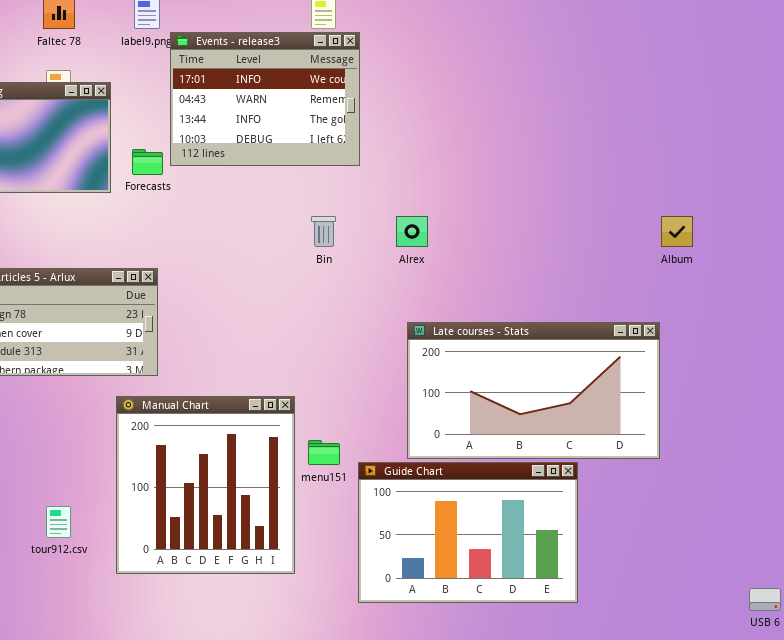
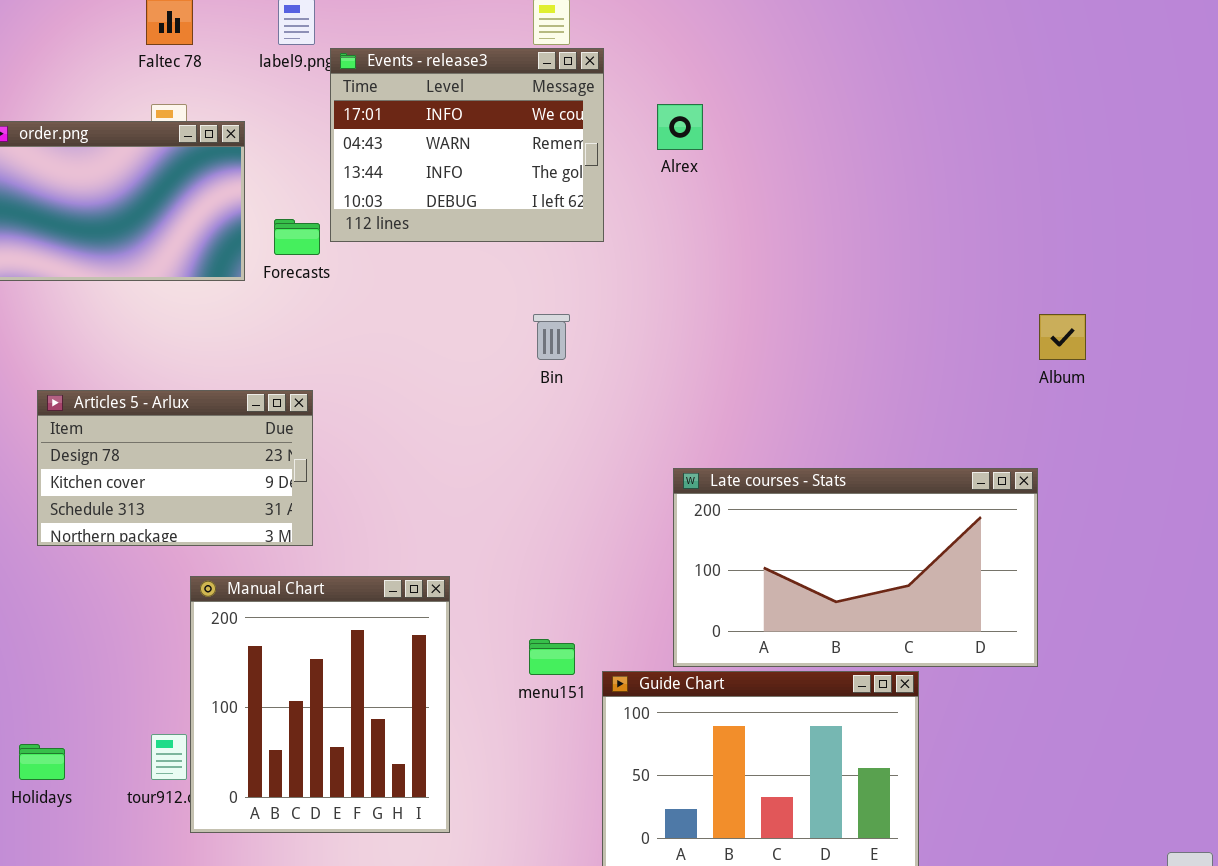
Alrex: [396,216,428,247] -> [657,104,703,150], moved
Manual Chart: [116,396,295,574] -> [190,576,450,833], moved

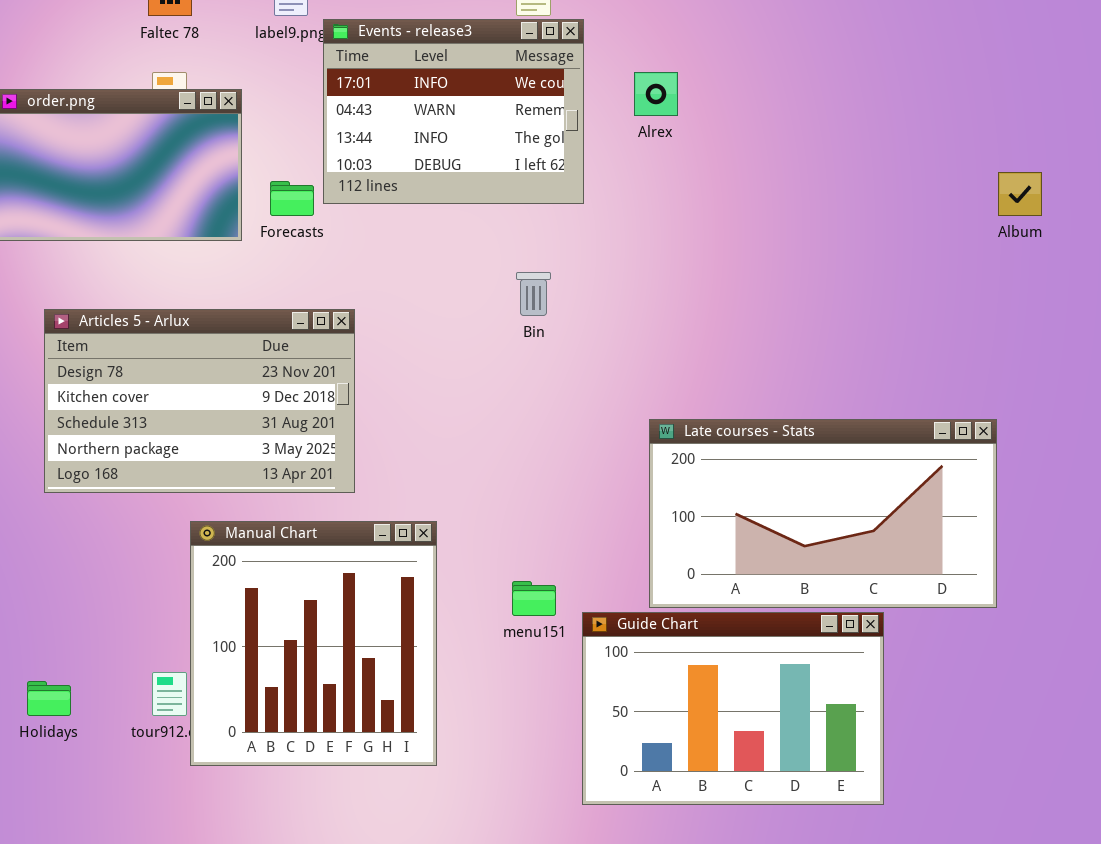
Album: [1039,314,1086,360] -> [998,172,1042,216], moved
Articles 5 - Arlux: [37,390,313,546] -> [44,309,355,493], resized

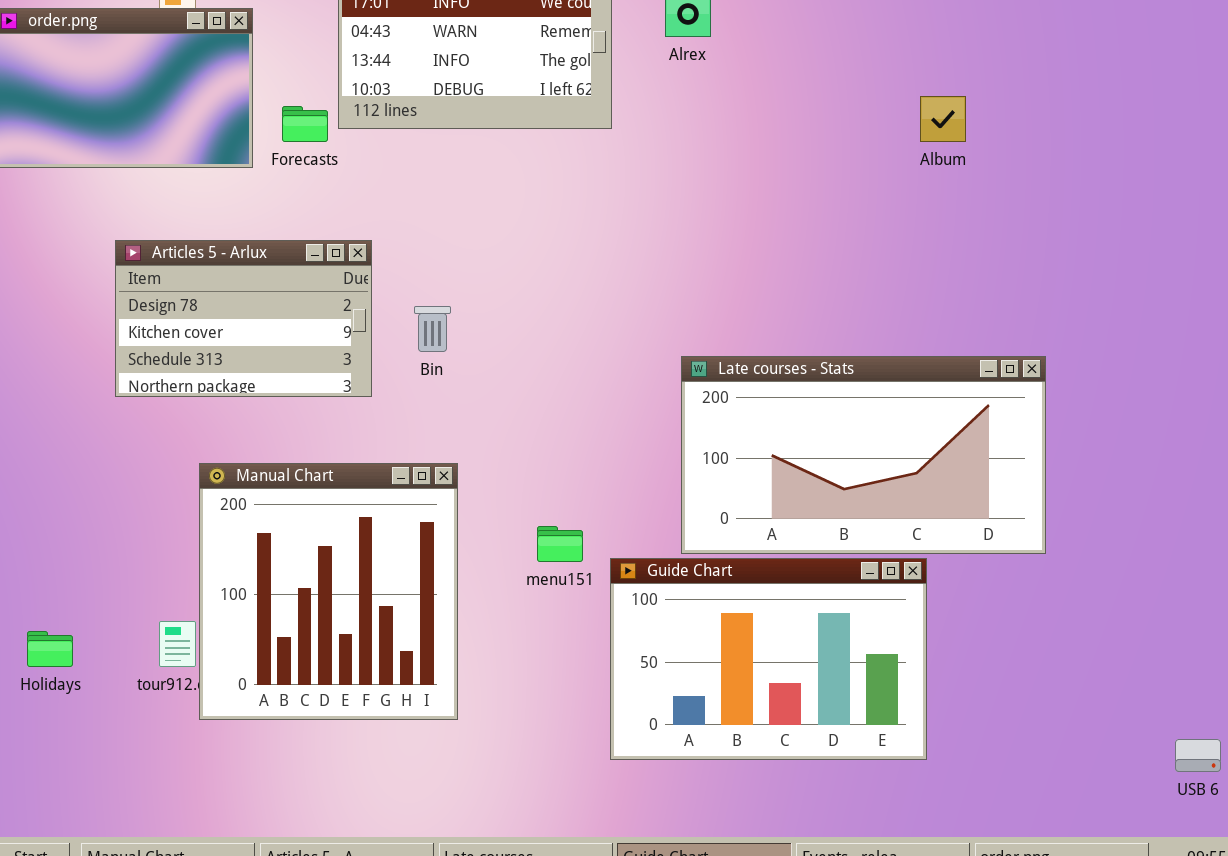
Album: [998,172,1042,216] -> [920,96,966,142], moved
Bin: [516,272,551,316] -> [414,306,451,352], moved
Articles 5 - Arlux: [44,309,355,493] -> [115,240,372,397], resized

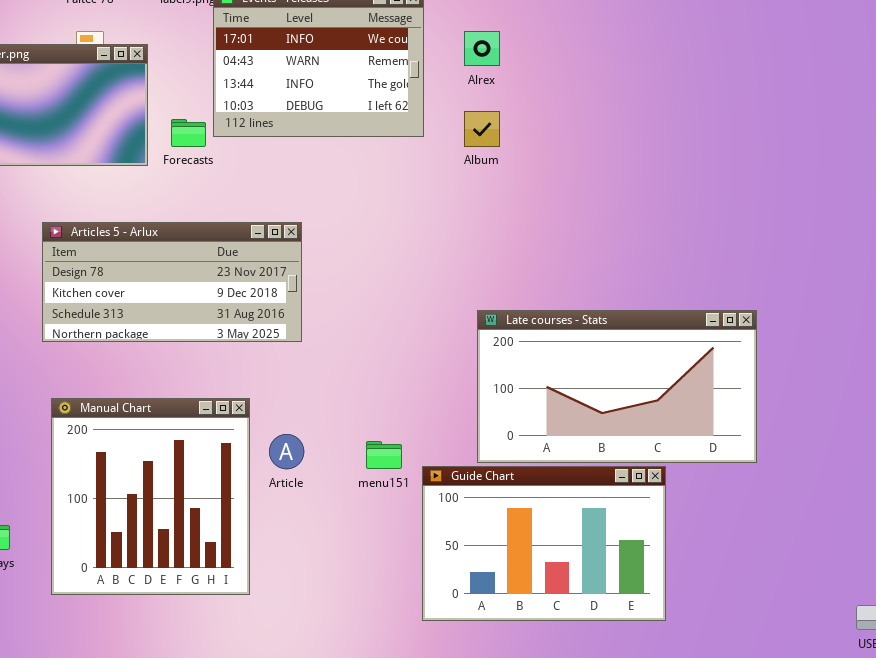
Album: [920,96,966,142] -> [464,111,500,147], moved
Articles 5 - Arlux: [115,240,372,397] -> [42,222,302,342], resized
Manual Chart: [199,463,458,720] -> [51,398,250,595], moved

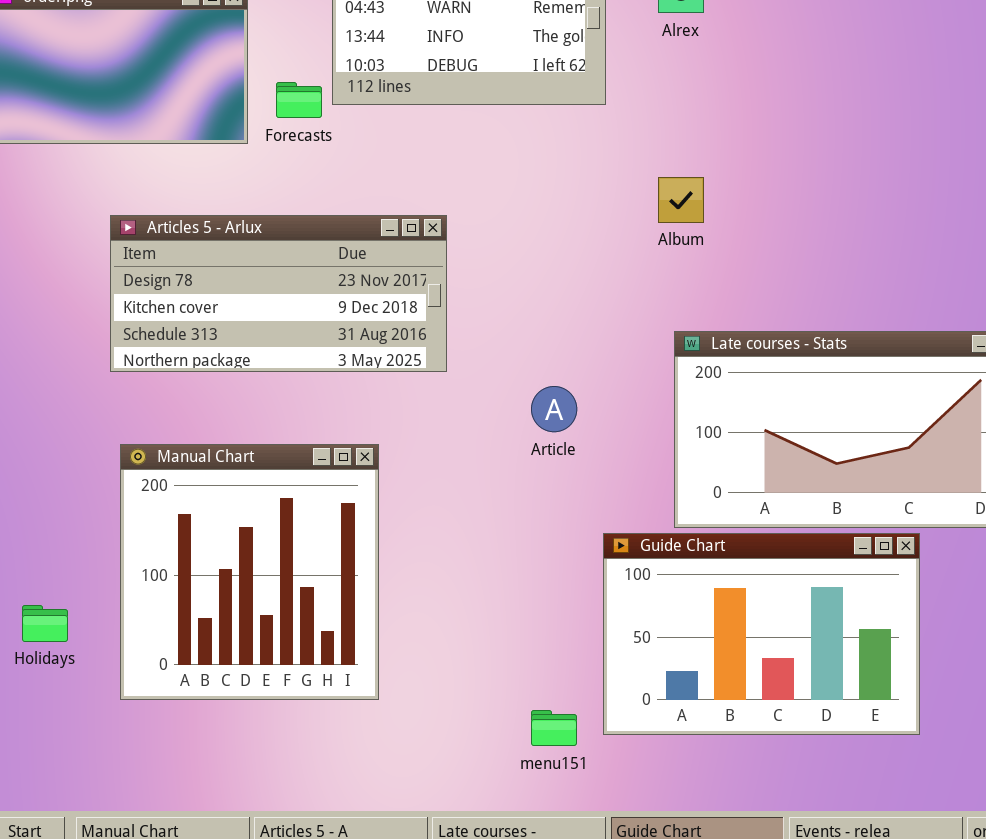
Album: [464,111,500,147] -> [658,177,704,223], moved
Article: [269,434,304,469] -> [531,386,577,432], moved
menu151: [366,441,402,469] -> [531,710,577,746], moved

